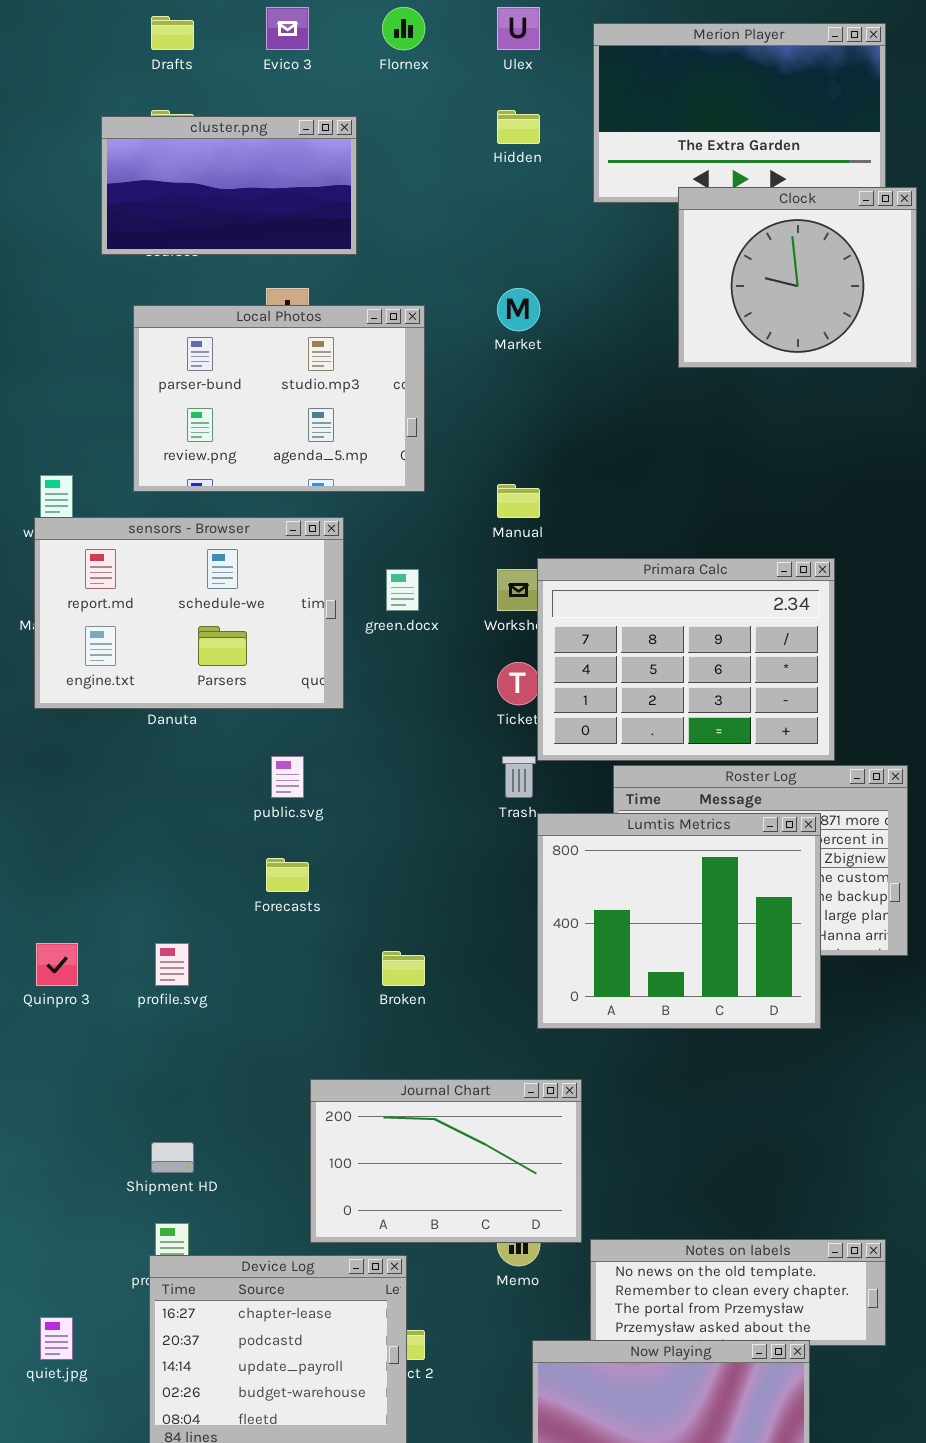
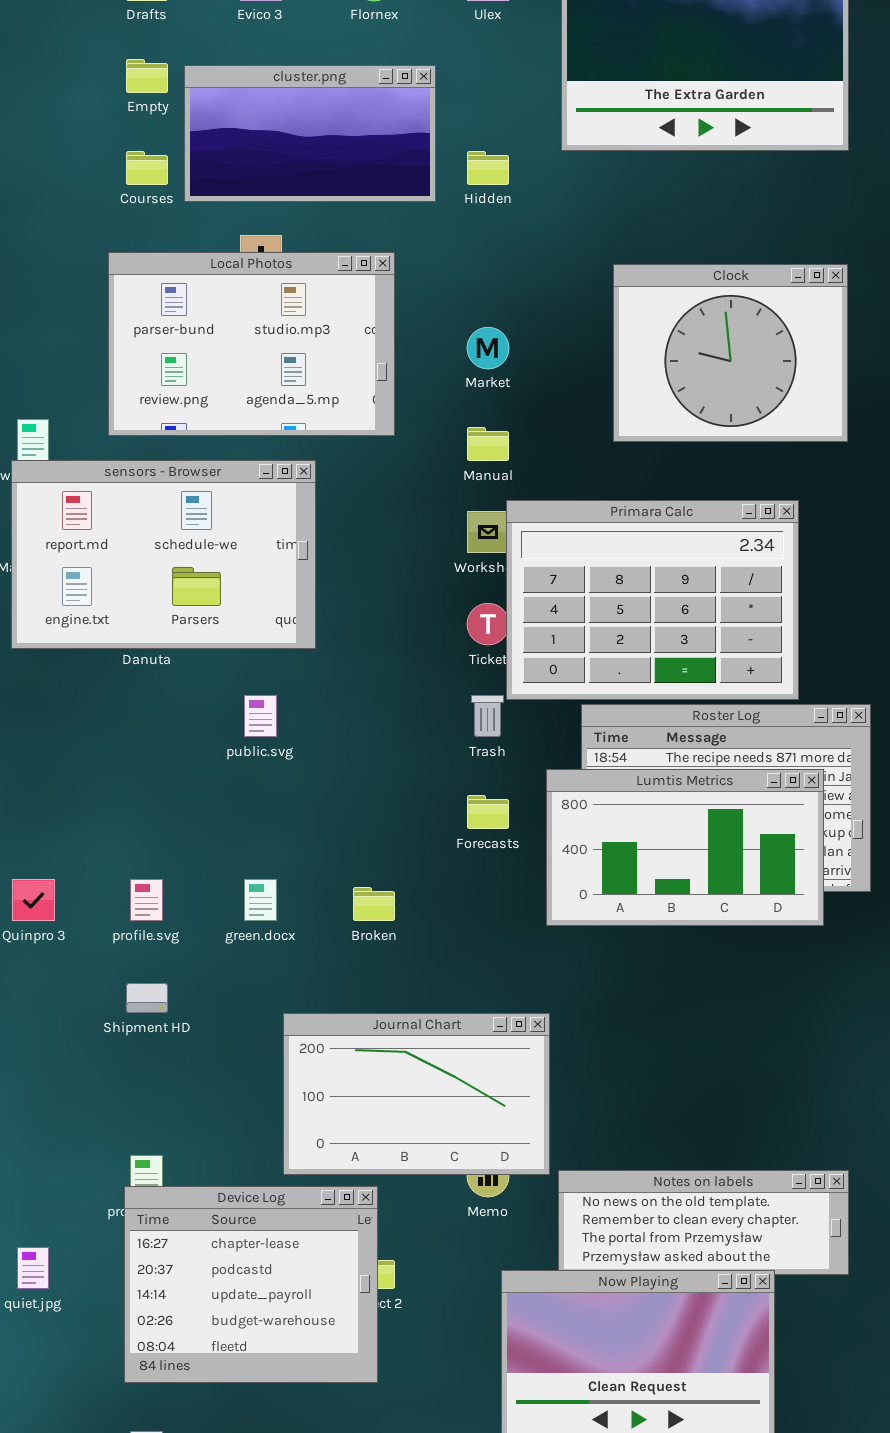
Hidden: [497,110,540,144] -> [467,151,509,185], moved
cluster.png: [101,116,357,255] -> [184,65,436,202], moved
Clock: [678,187,917,368] -> [613,264,848,442], moved
Market: [497,288,540,331] -> [467,327,509,369], moved
green.docx: [386,569,419,611] -> [244,879,277,921], moved
Lumtis Metrics: [537,813,821,1029] -> [546,769,824,926], moved, resized
Forecasts: [266,858,309,892] -> [467,795,509,829], moved
Shipment HD: [151,1142,194,1173] -> [126,983,168,1013], moved

